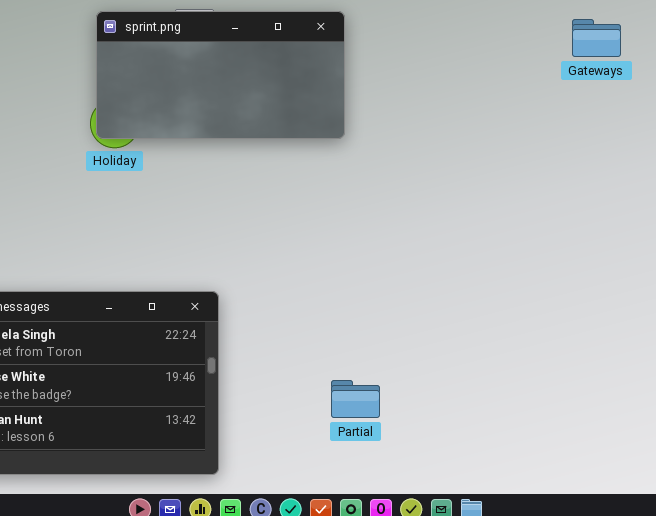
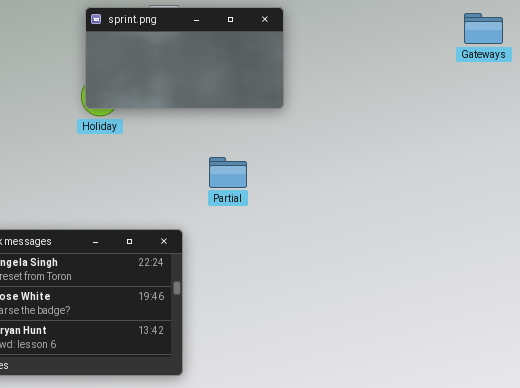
Partial: [331,380,380,418] -> [209,157,247,188], moved

